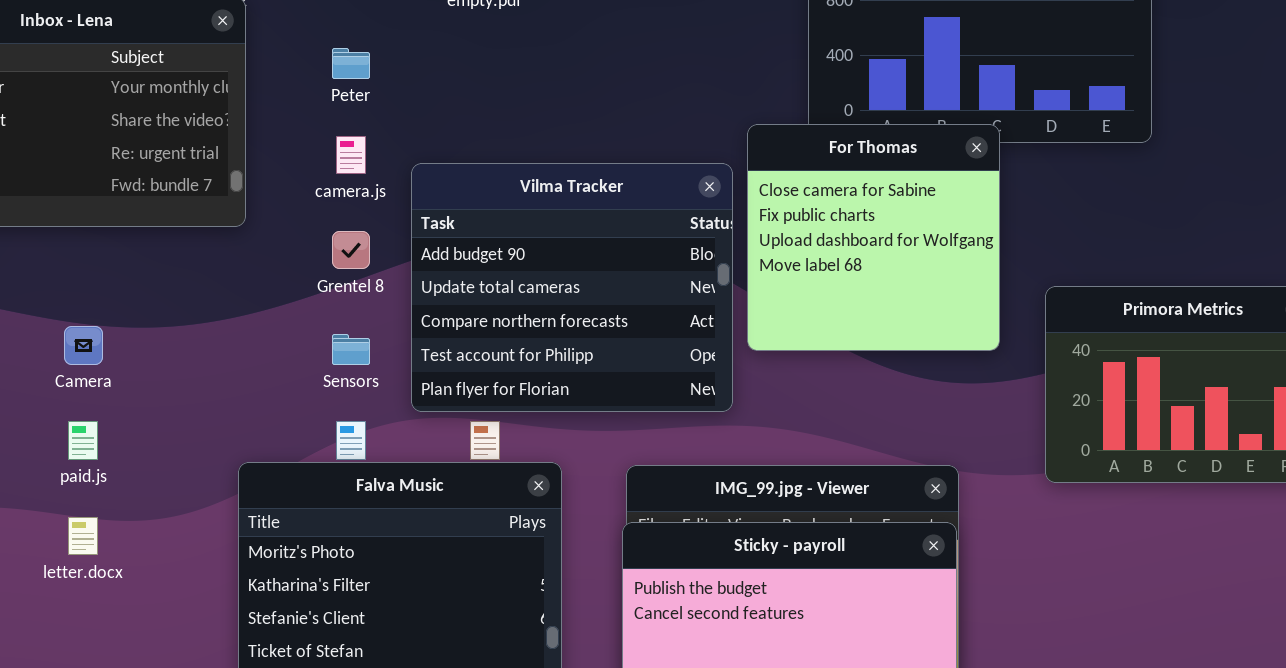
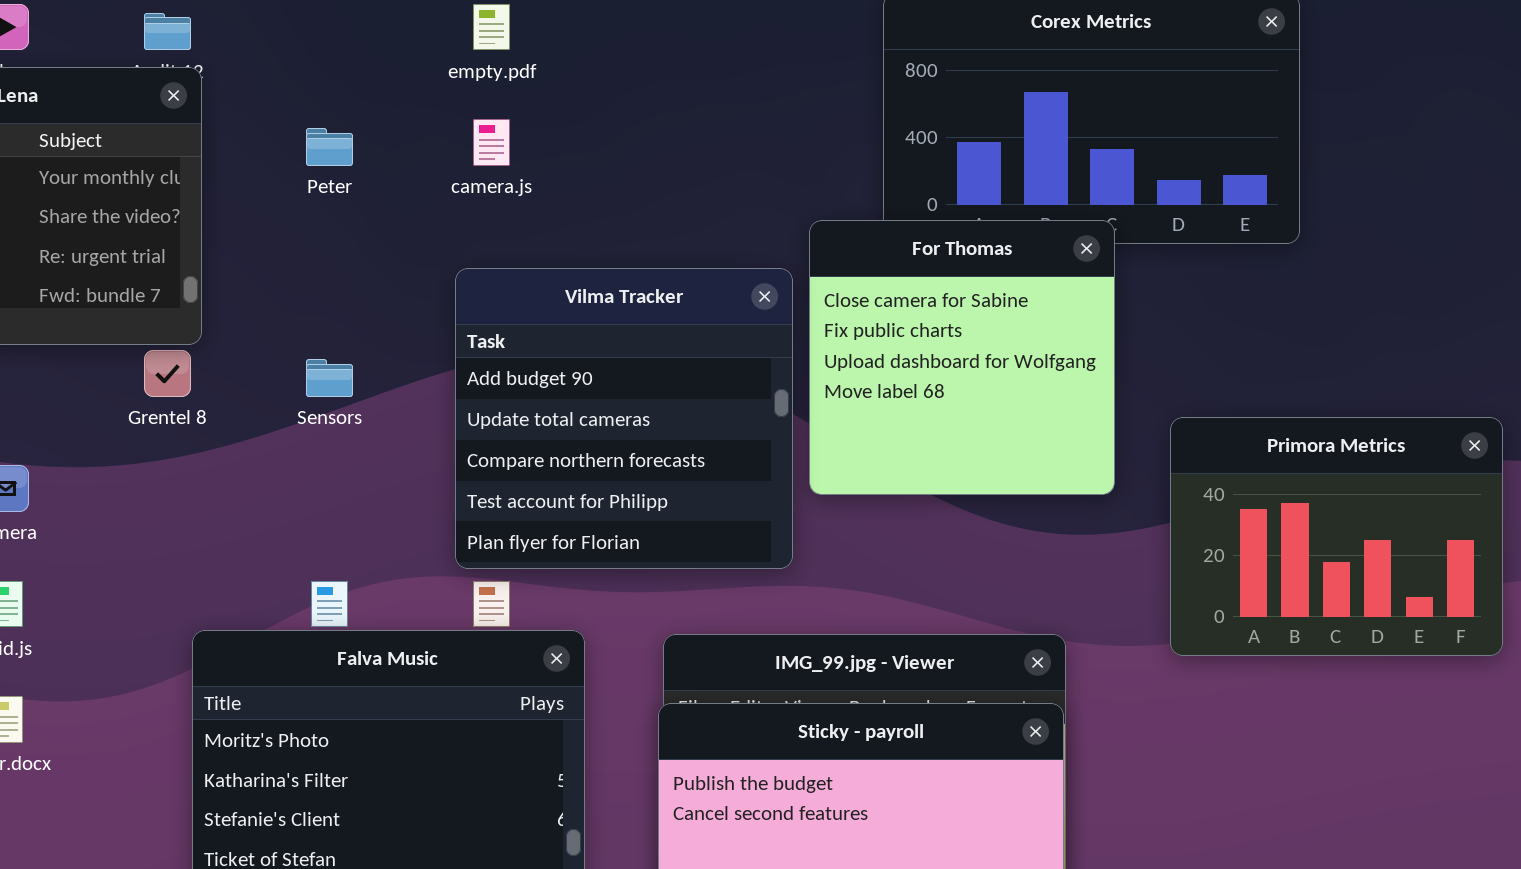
camera.js: [336,136,366,174] -> [473,119,510,166], moved
Vilma Tracker: [411,163,733,412] -> [455,268,793,569], resized
Grentel 8: [332,231,370,269] -> [144,350,191,397], moved
Sensors: [332,334,370,365] -> [306,359,353,397], moved

